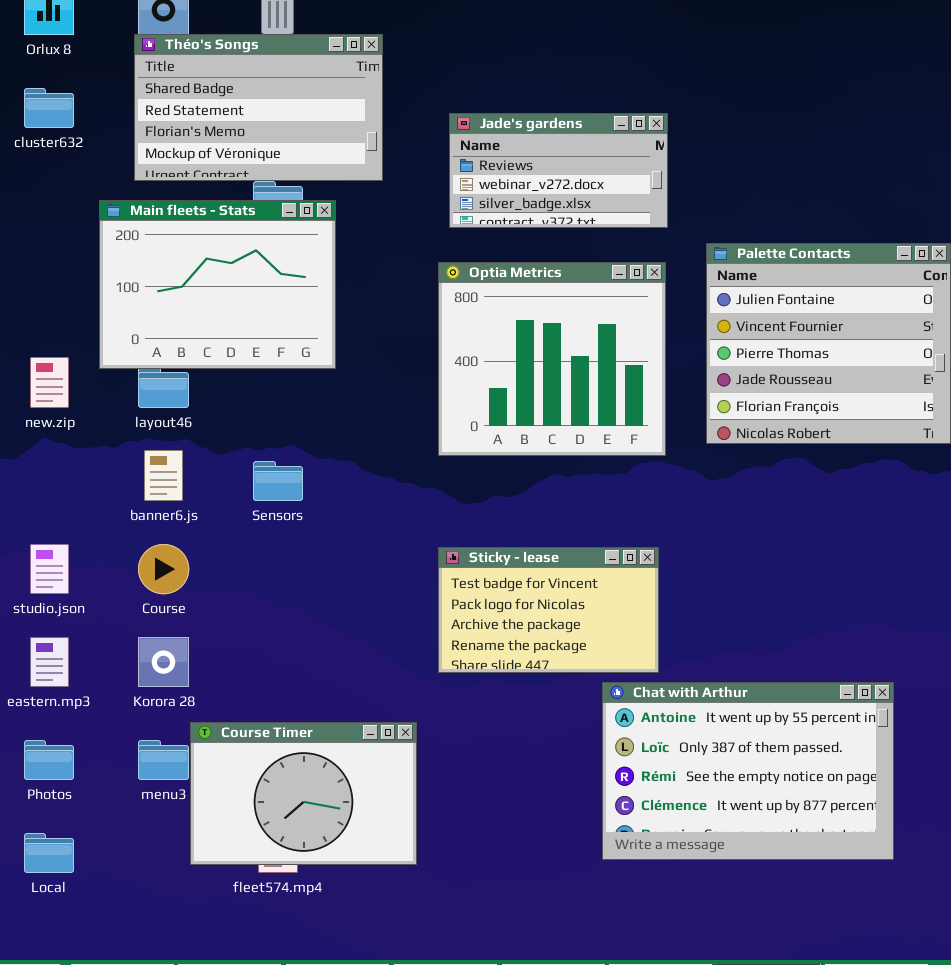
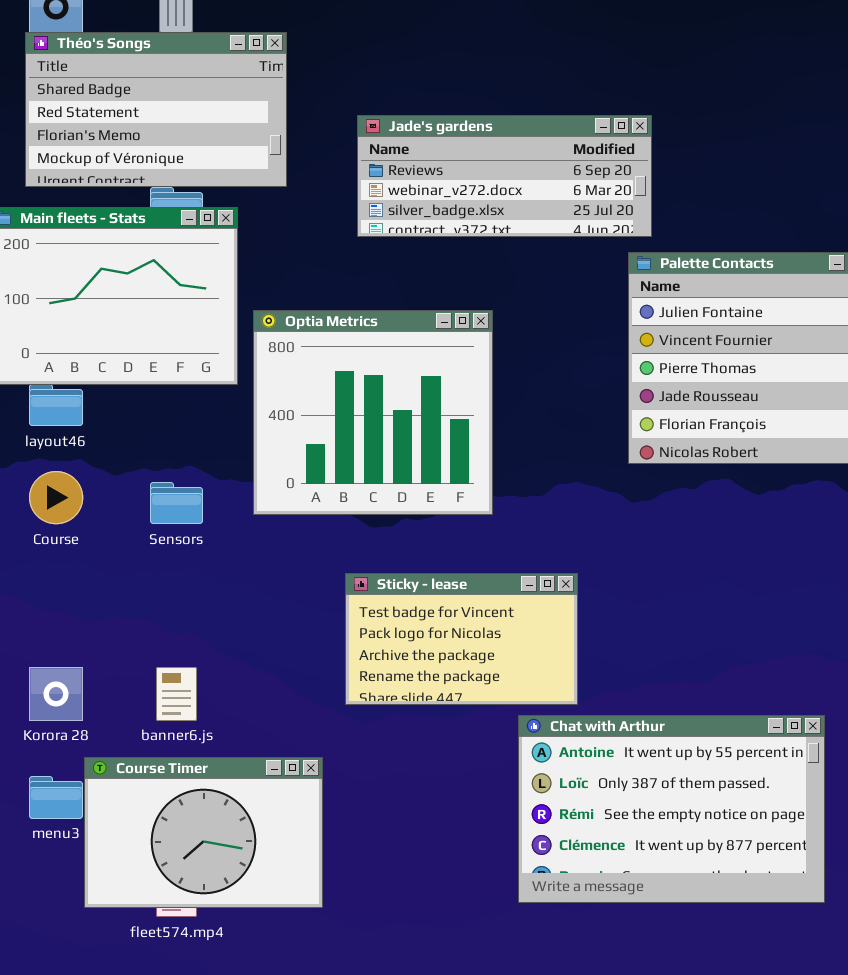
Jade's gardens: [449,113,668,228] -> [357,115,652,237], resized
Optia Metrics: [438,262,666,456] -> [253,310,493,515], moved
banner6.js: [144,450,183,501] -> [156,667,197,721], moved
Course: [138,544,189,594] -> [29,471,83,524], moved

